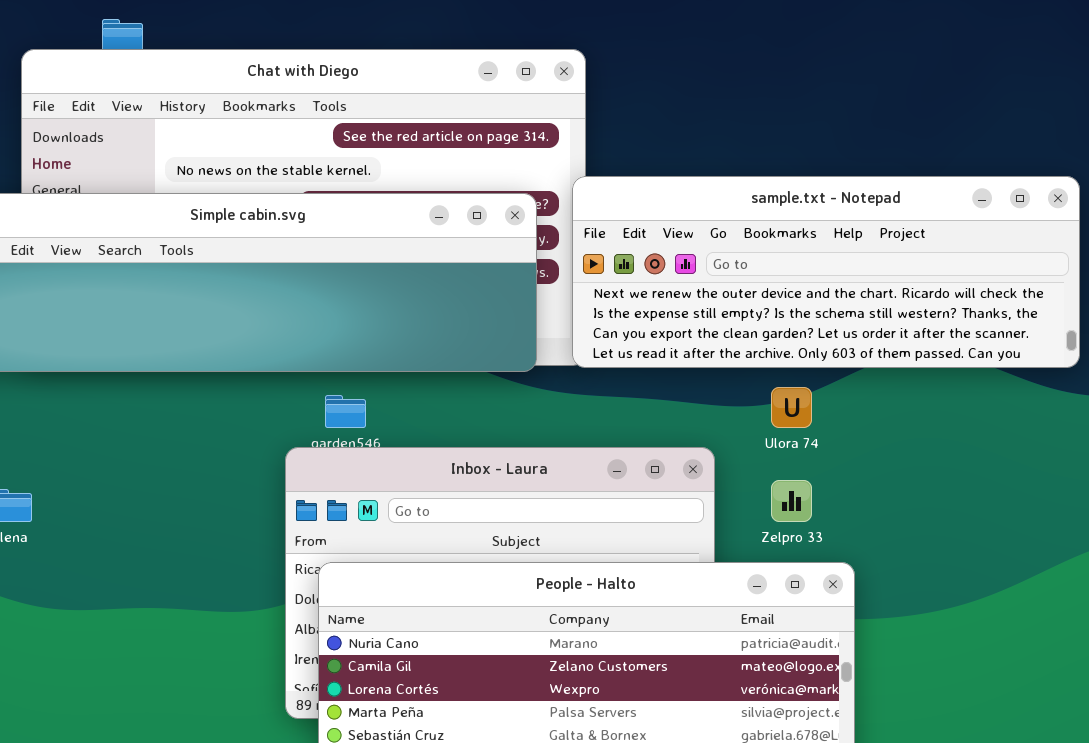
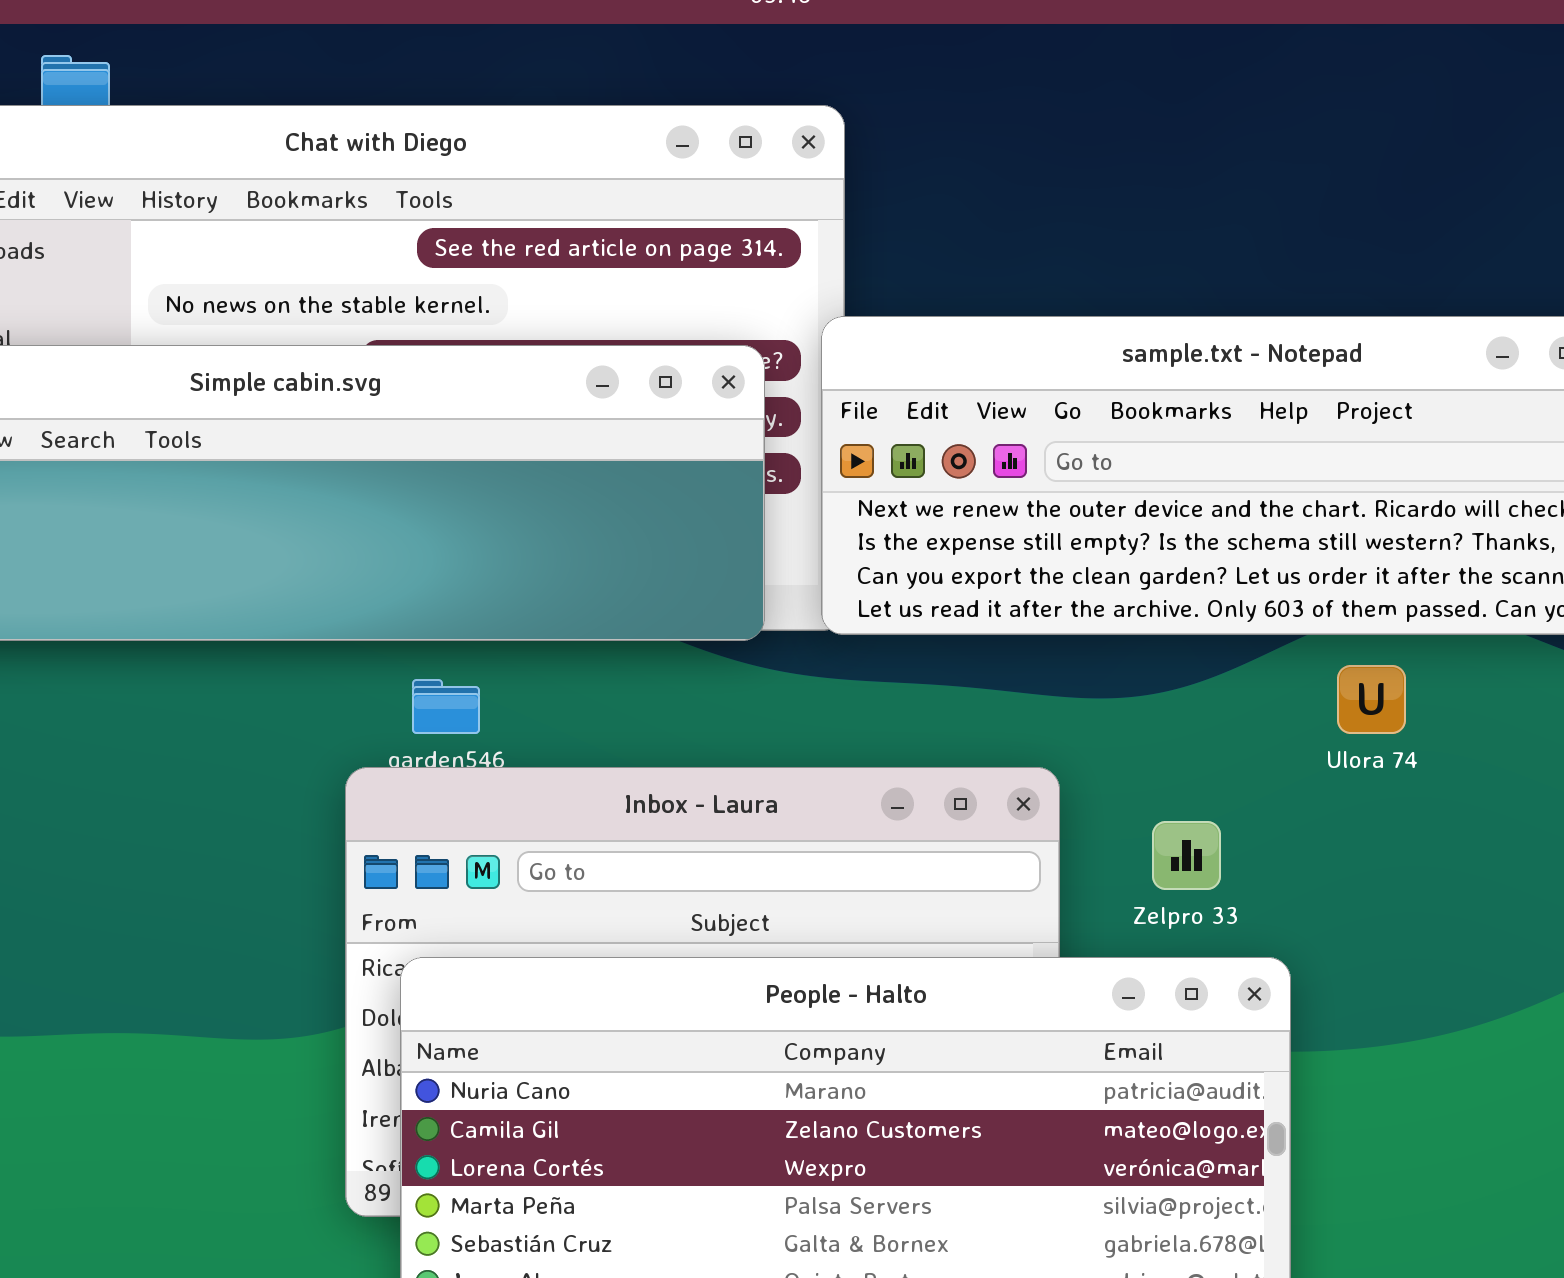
Ulora 74: [771,387,812,428] -> [1337,665,1406,734], moved

